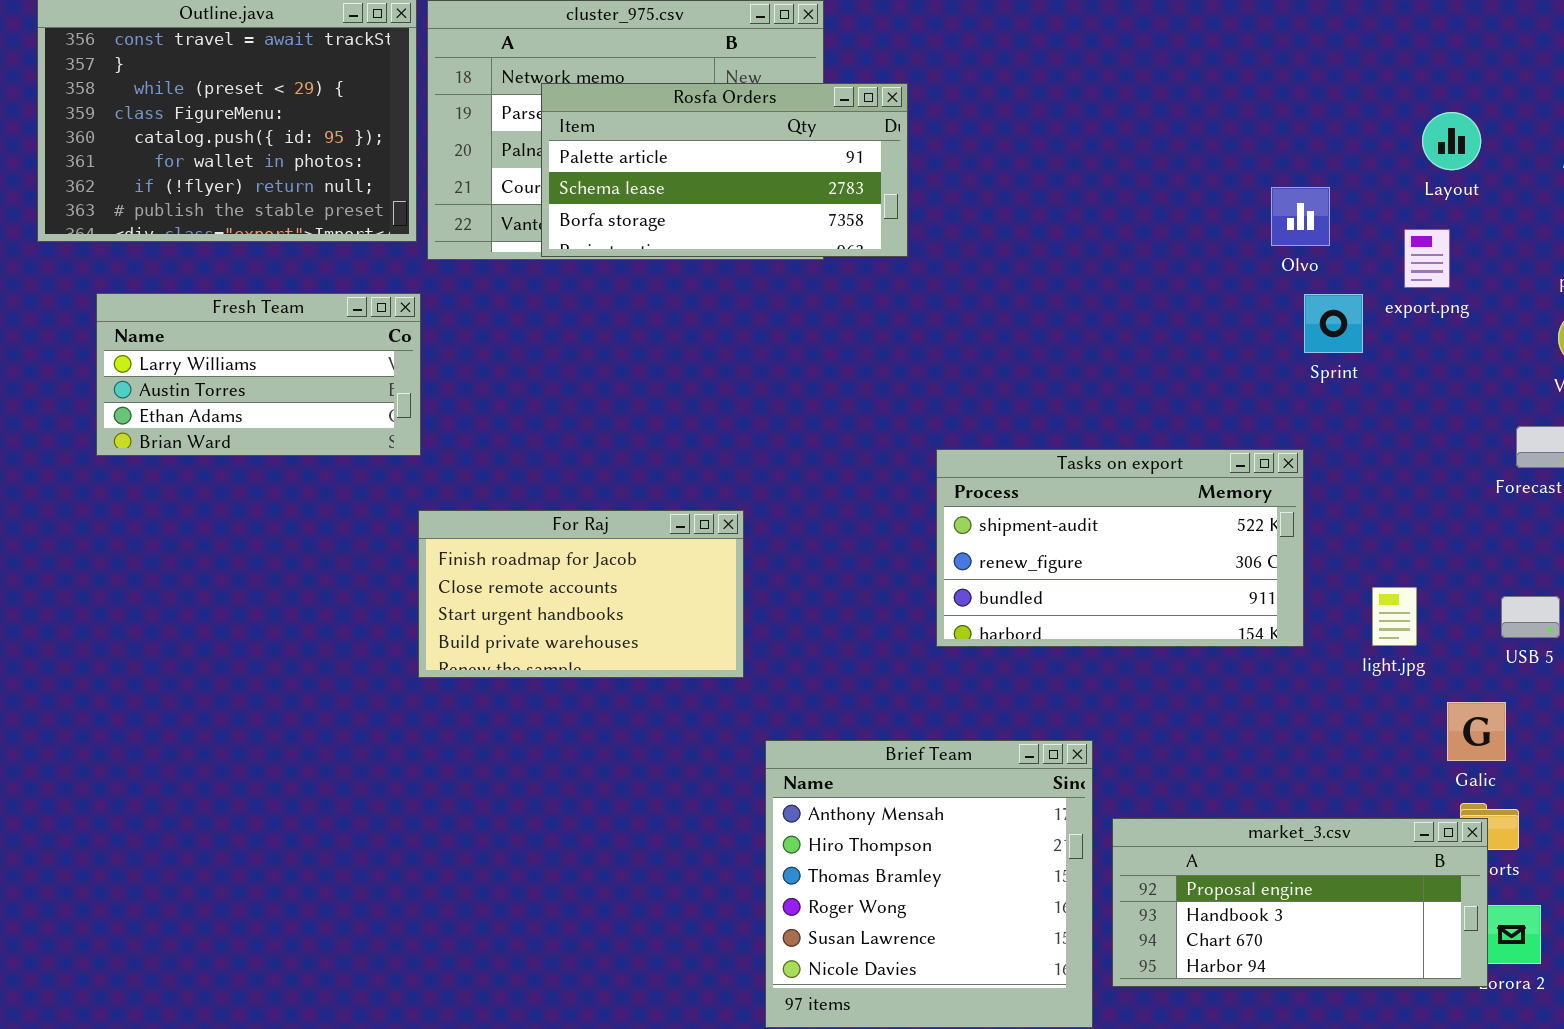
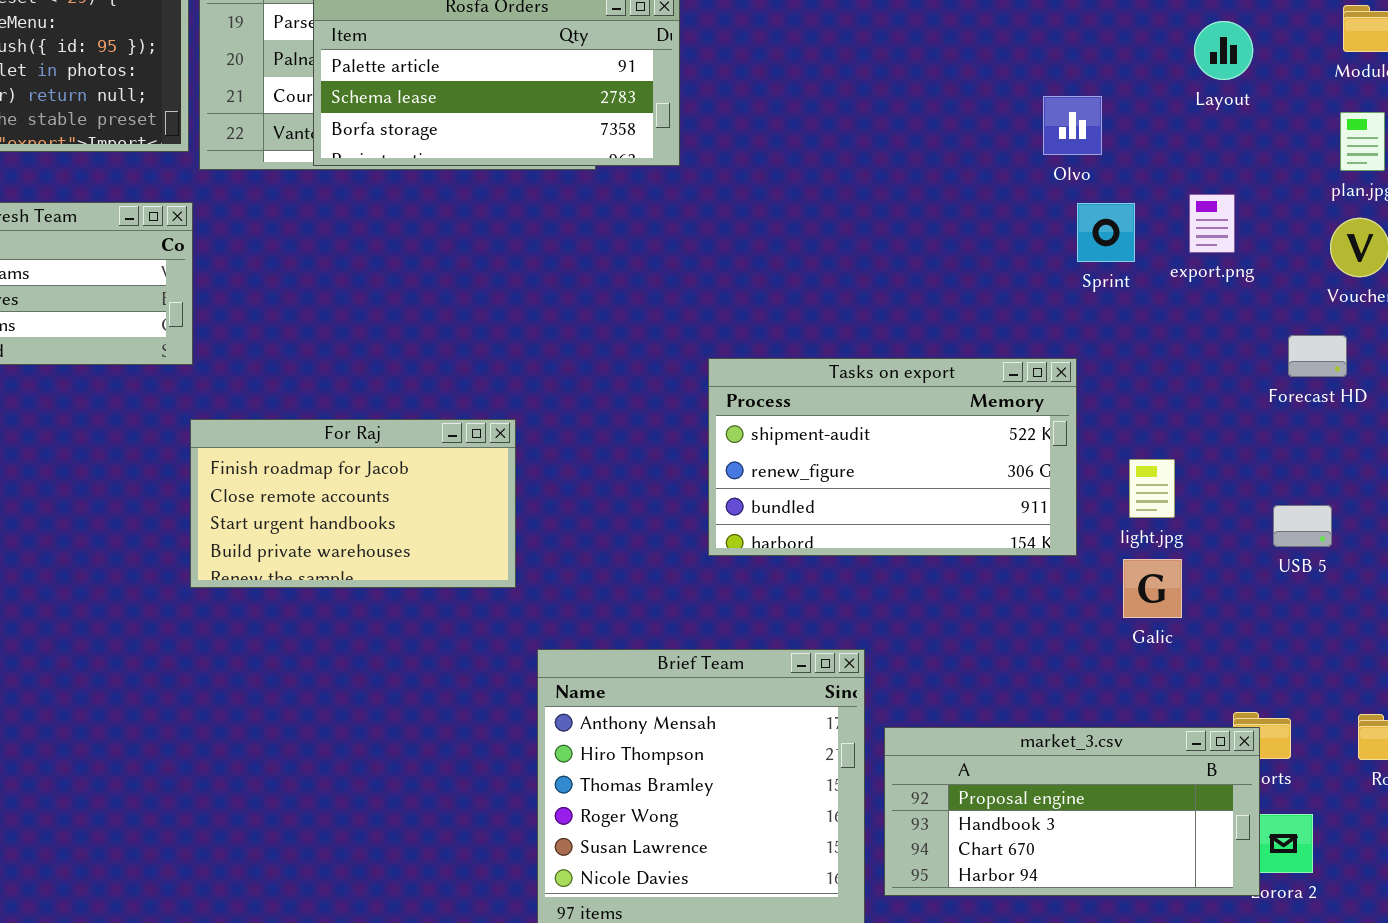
export.png: [1404,229,1450,288] -> [1189,194,1235,253], moved
light.jpg: [1372,587,1417,646] -> [1129,459,1175,518], moved
Galic: [1447,702,1506,761] -> [1123,559,1182,618], moved

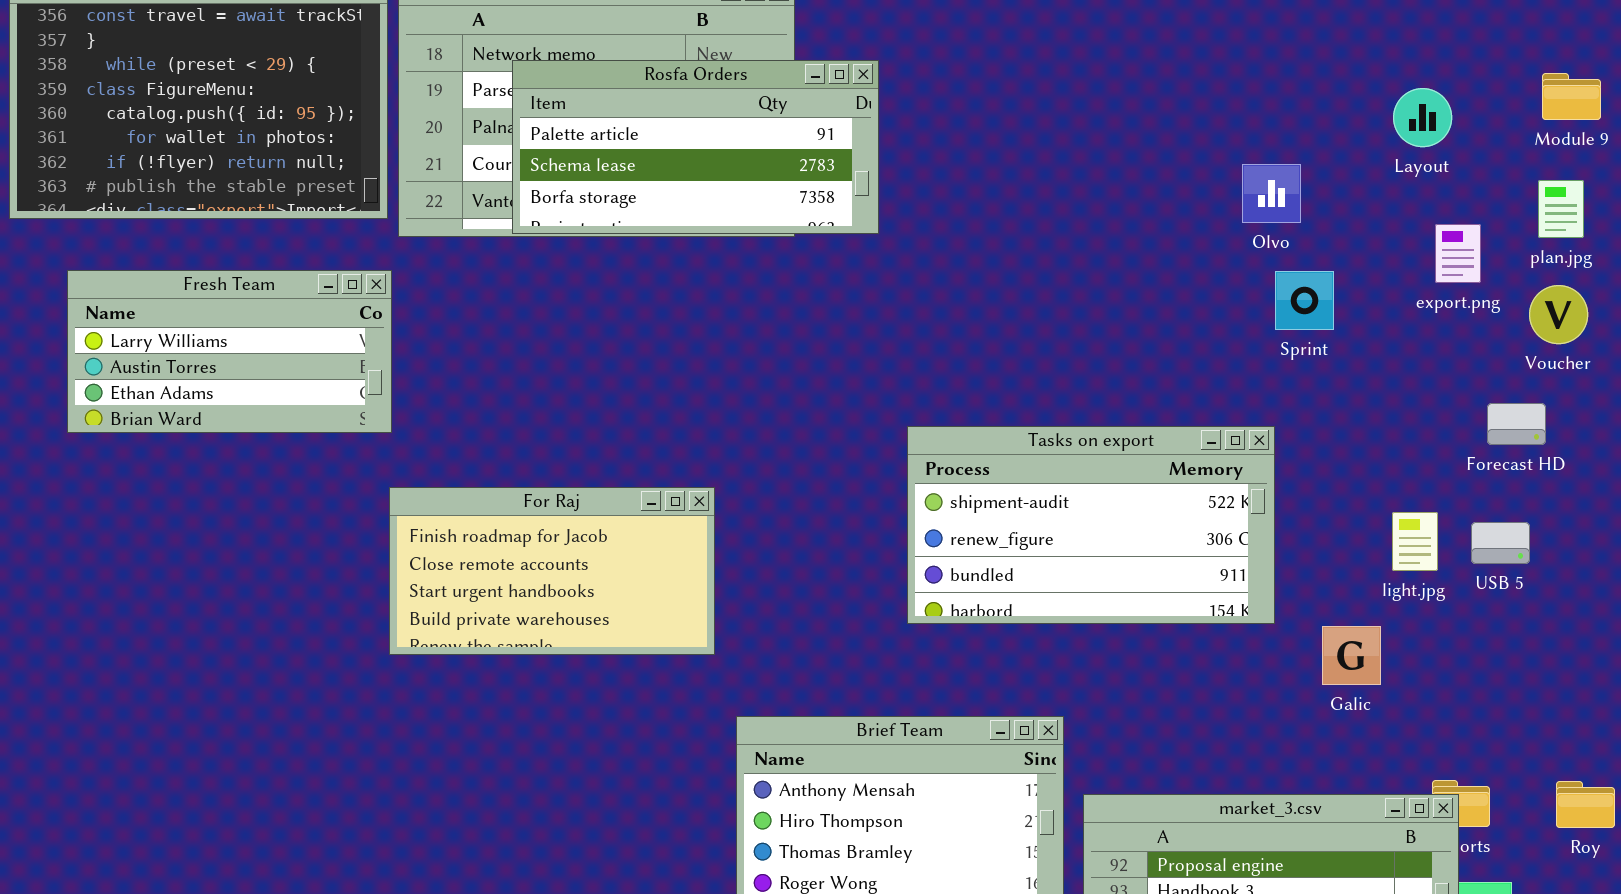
export.png: [1189,194,1235,253] -> [1435,224,1481,283], moved
light.jpg: [1129,459,1175,518] -> [1392,512,1438,571], moved
USB 5: [1273,505,1332,547] -> [1471,522,1530,564], moved

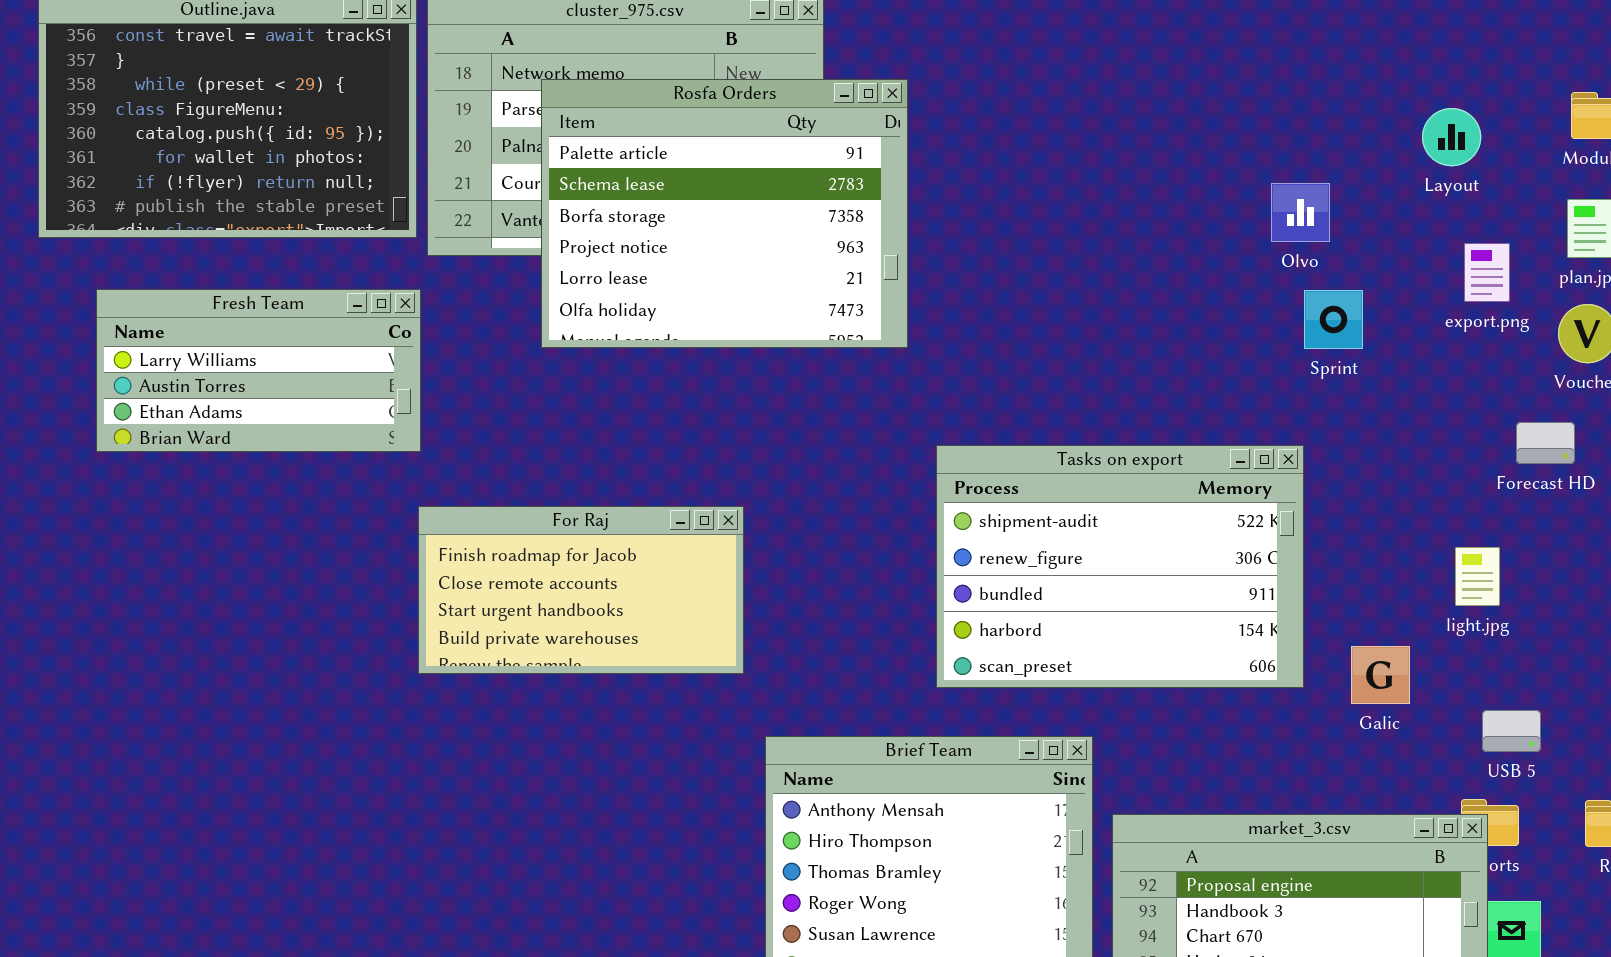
Rosfa Orders: [512,60,879,234] -> [541,79,908,348], resized
Tasks on export: [907,426,1275,624] -> [936,445,1304,688], resized
light.jpg: [1392,512,1438,571] -> [1455,547,1500,606], moved
USB 5: [1471,522,1530,564] -> [1482,710,1541,752], moved

